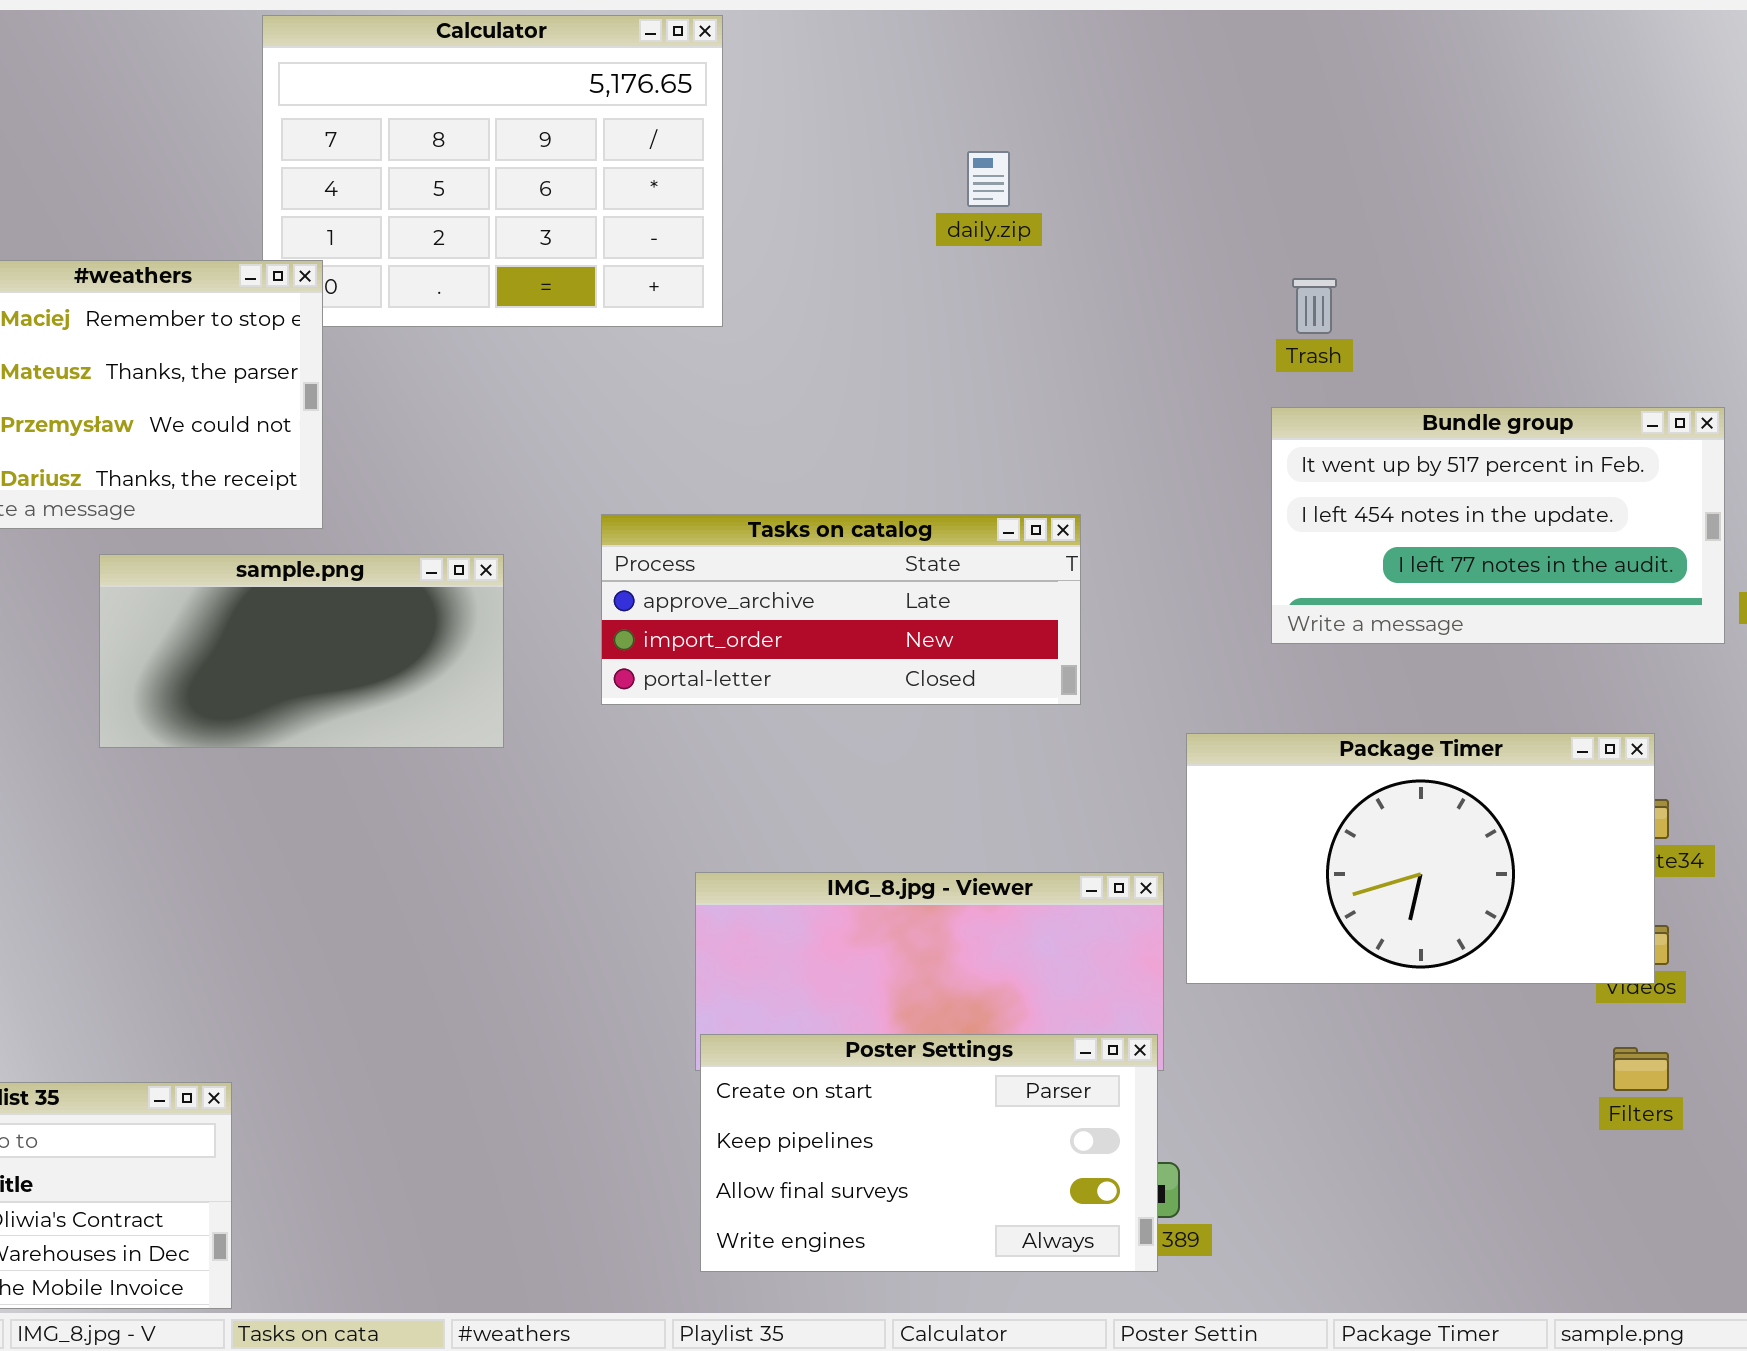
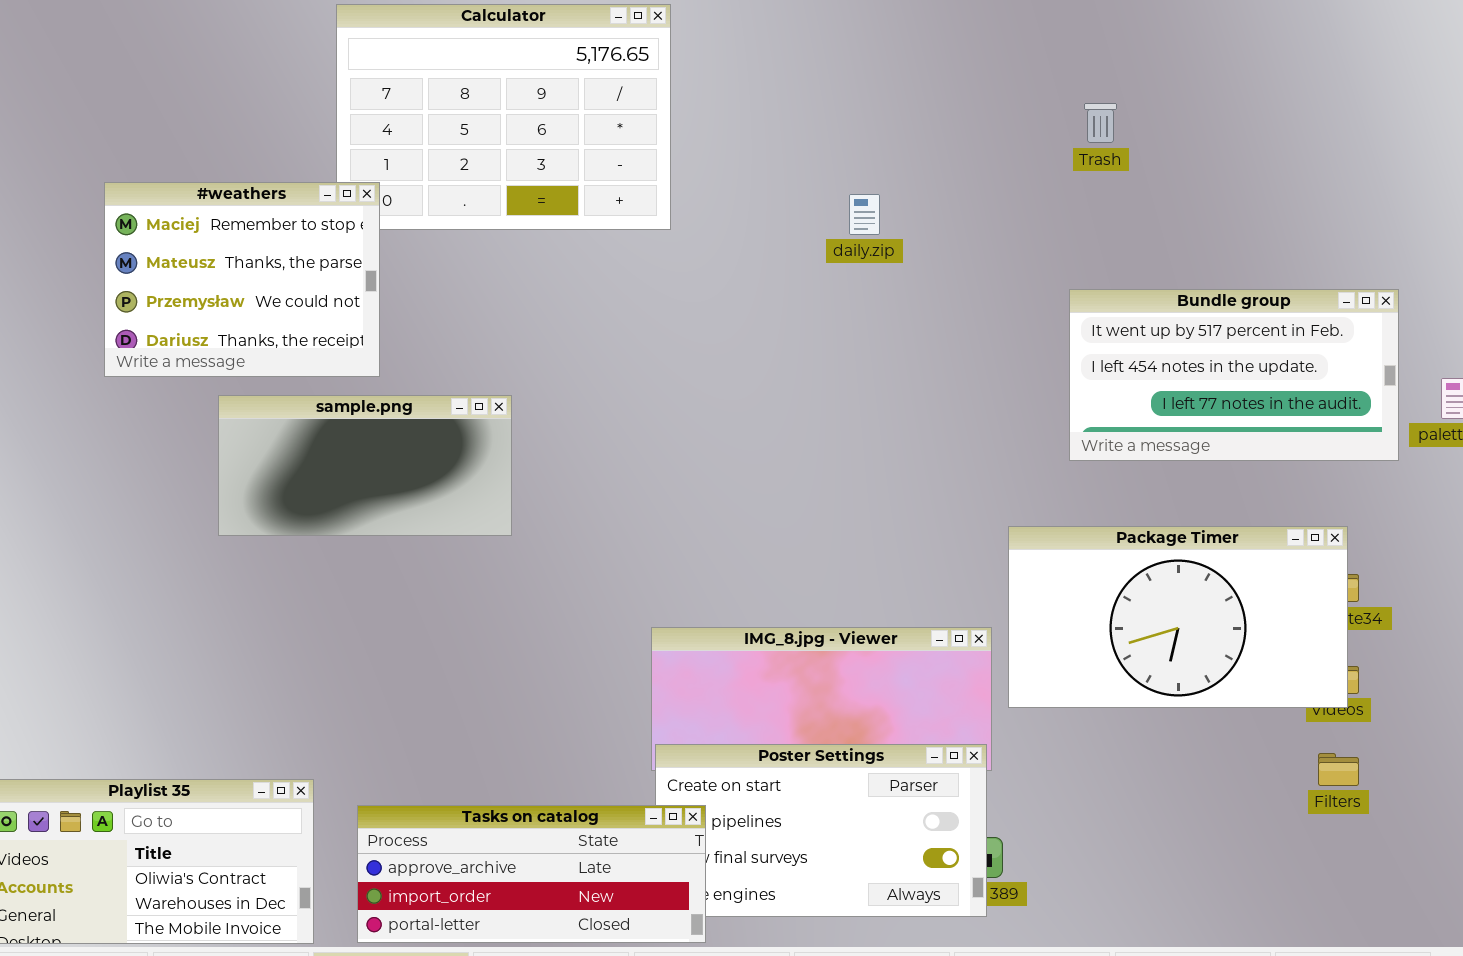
daily.zip: [967,151,1010,207] -> [849,194,880,235], moved
Trash: [1292,278,1337,334] -> [1084,103,1117,143], moved
Tasks on catalog: [601,514,1081,705] -> [357,805,706,943], moved

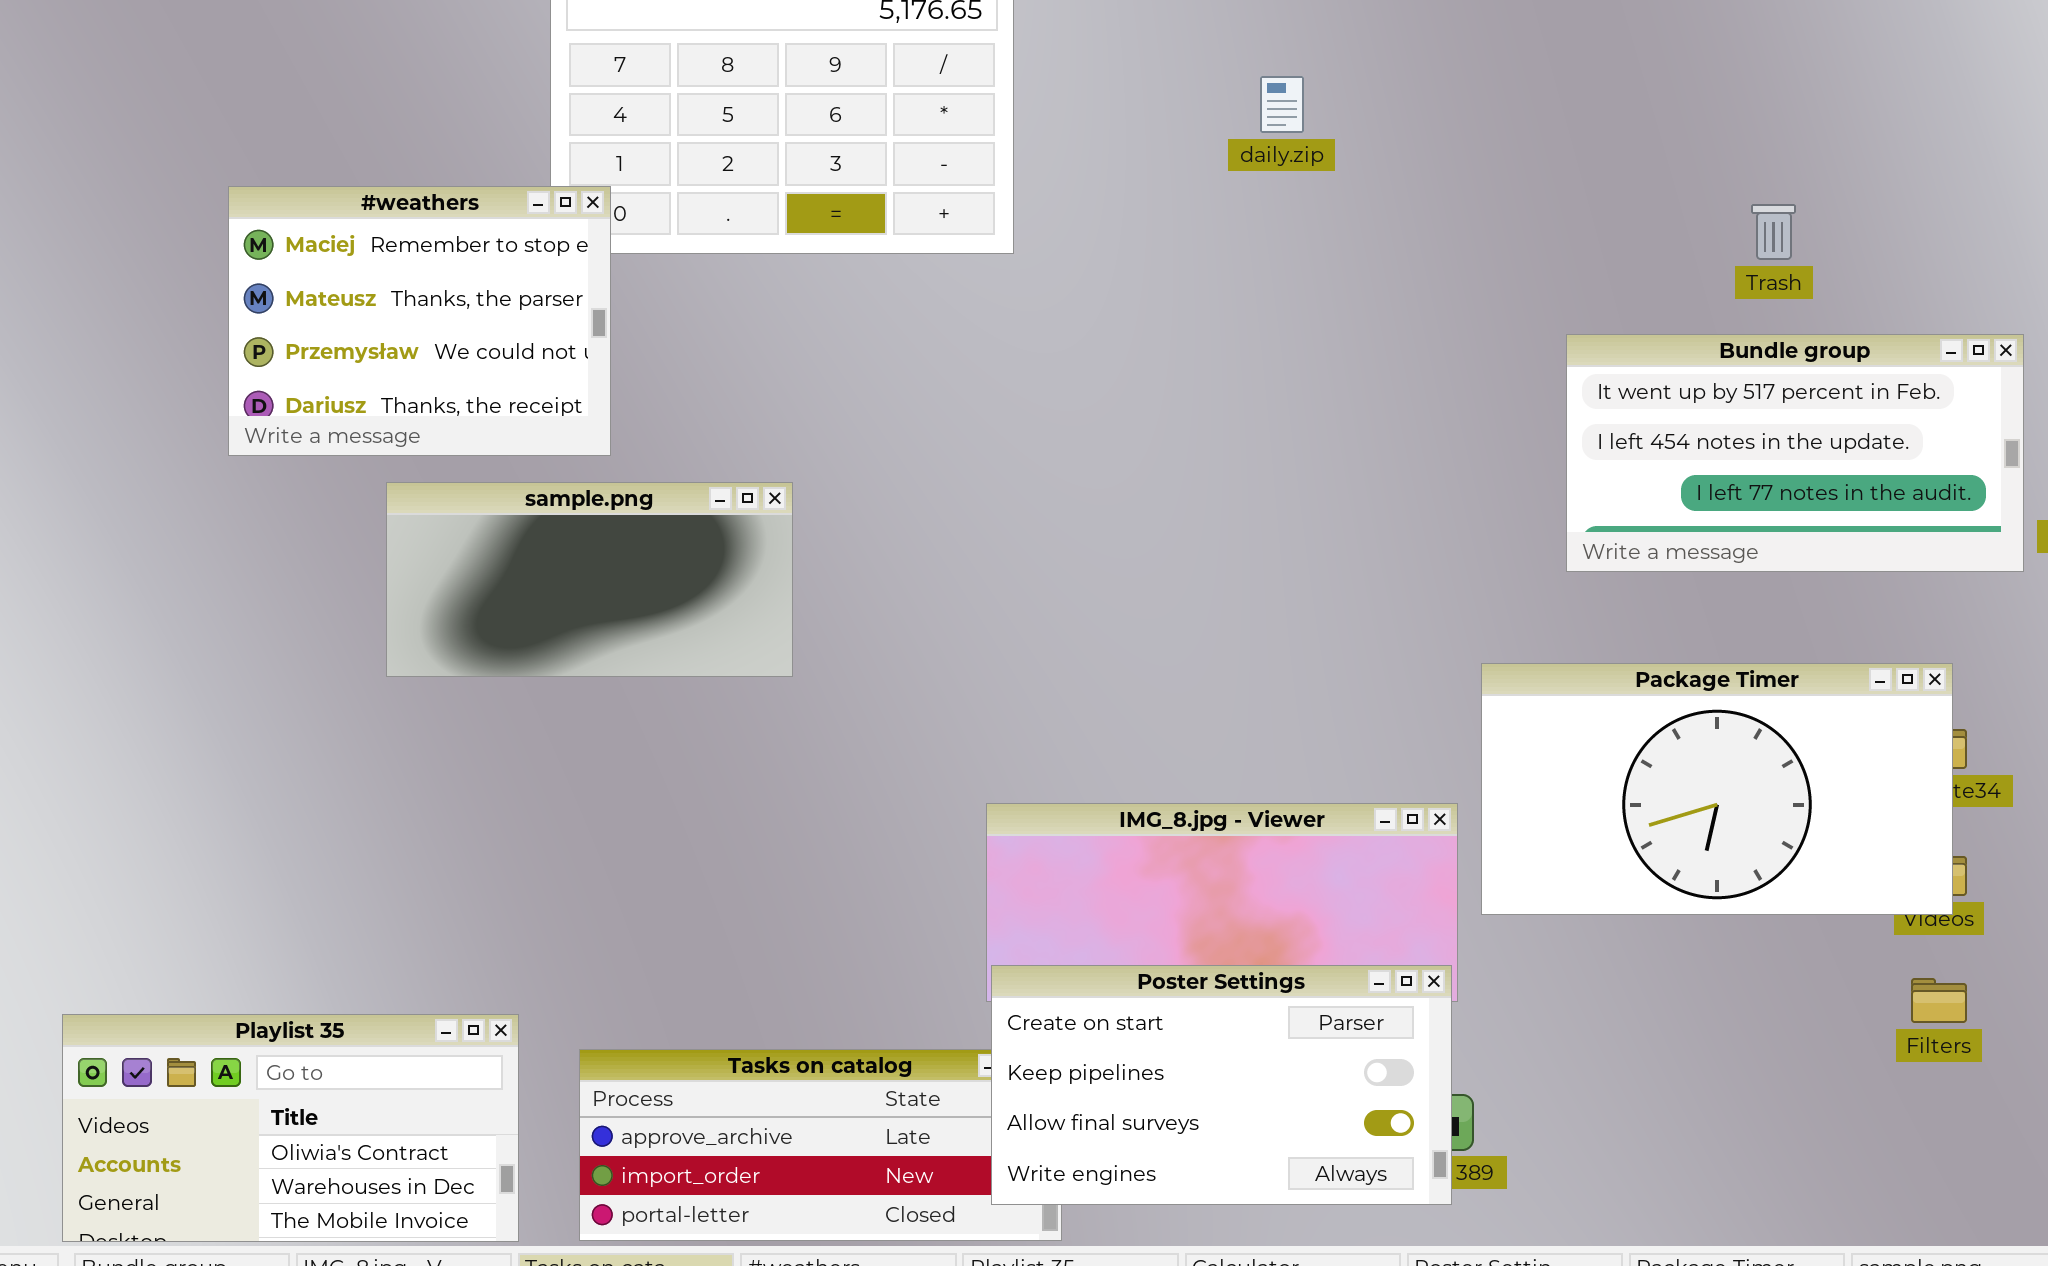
Trash: [1084,103,1117,143] -> [1751,204,1796,260], moved
daily.zip: [849,194,880,235] -> [1260,76,1304,133], moved
Poster Settings: [655,744,987,917] -> [991,965,1452,1205], raised

